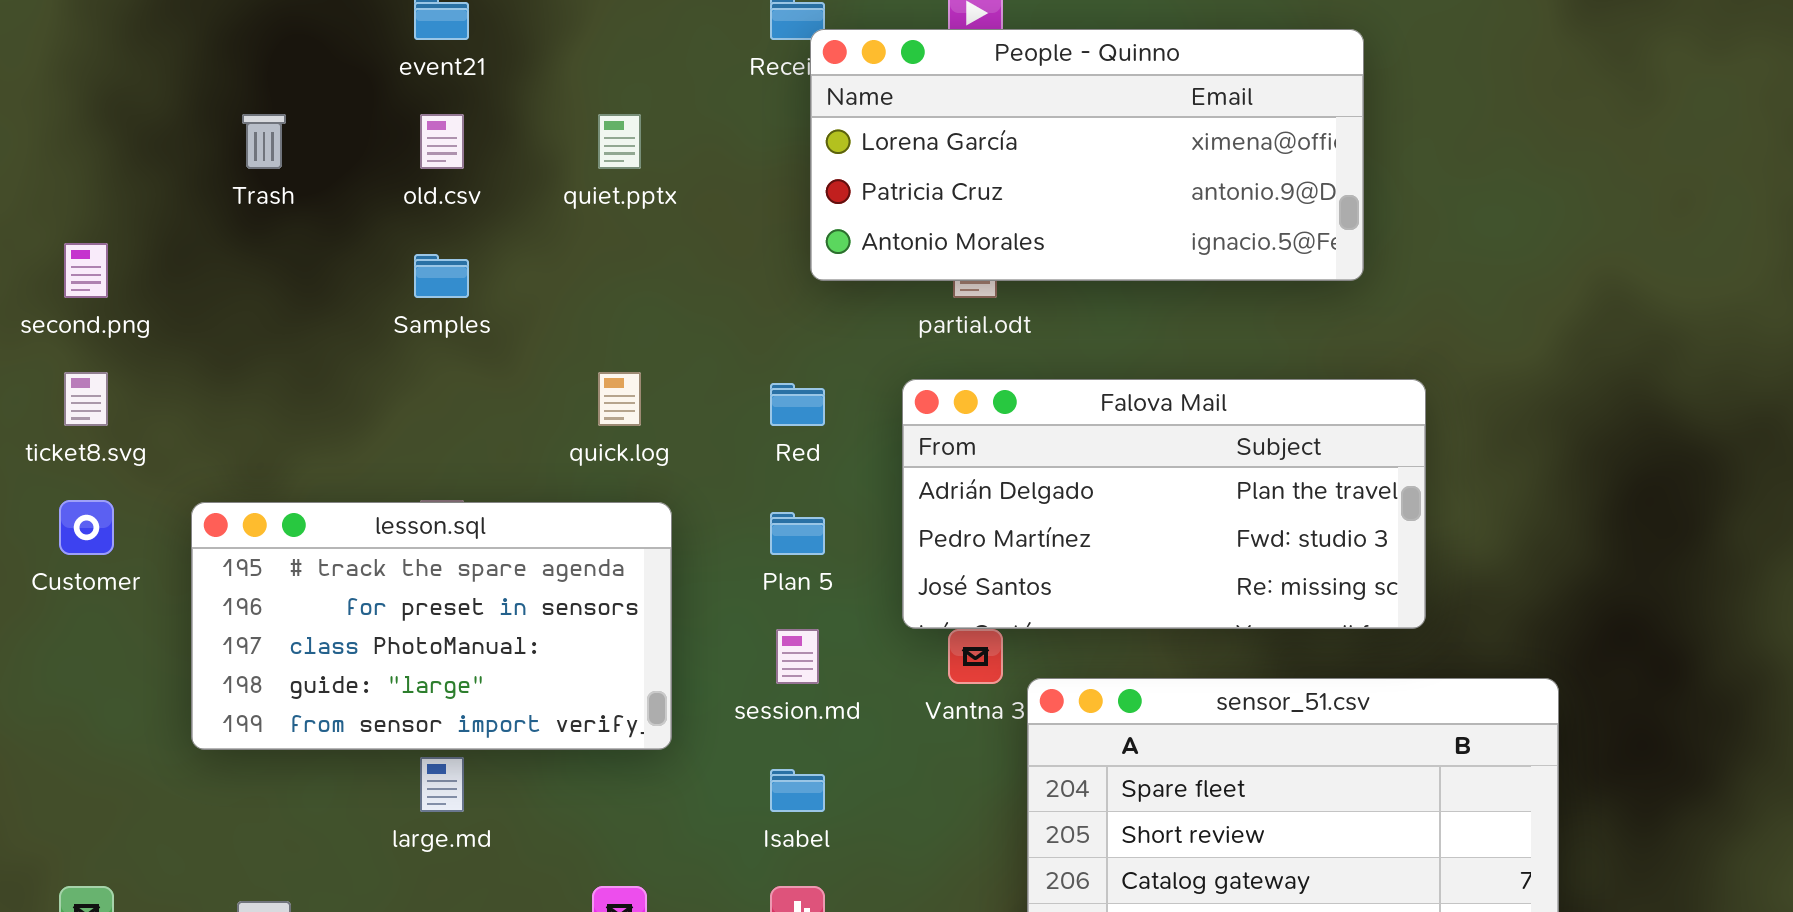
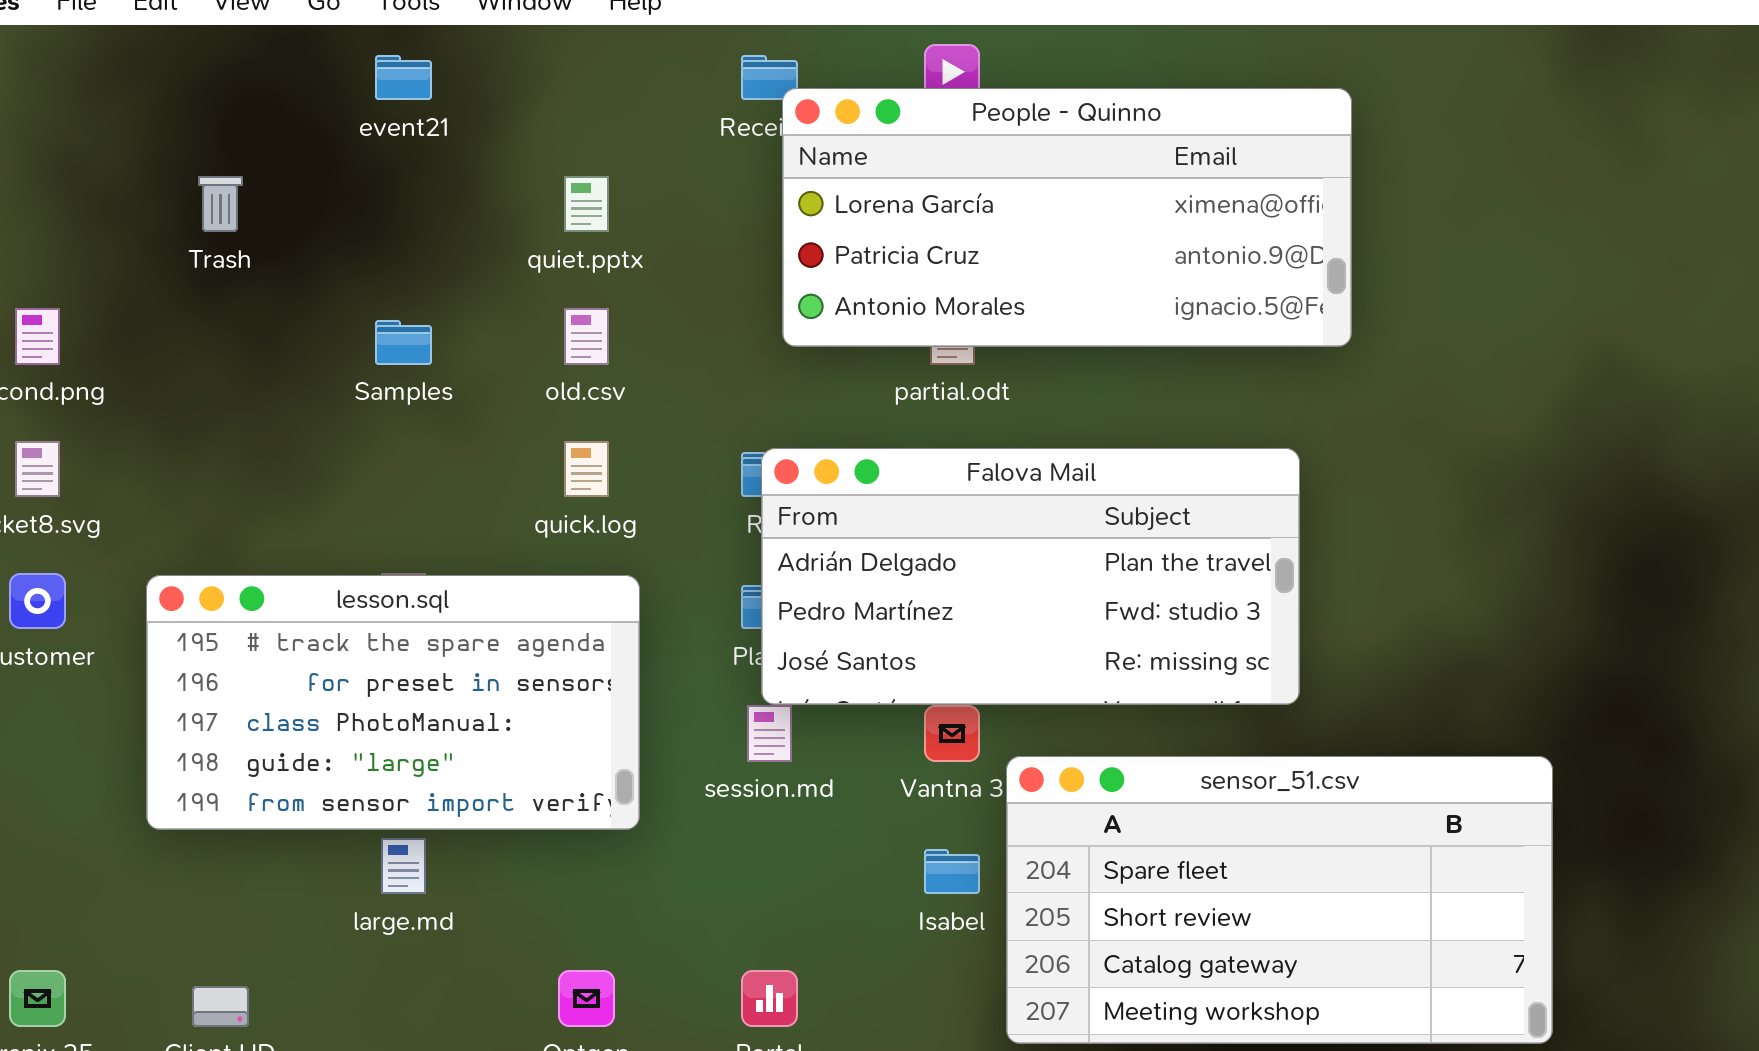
old.csv: [420,114,464,169] -> [564,308,609,365], moved
Falova Mail: [902,379,1426,629] -> [761,448,1300,705], moved
Isabel: [770,769,825,812] -> [924,849,980,894], moved

